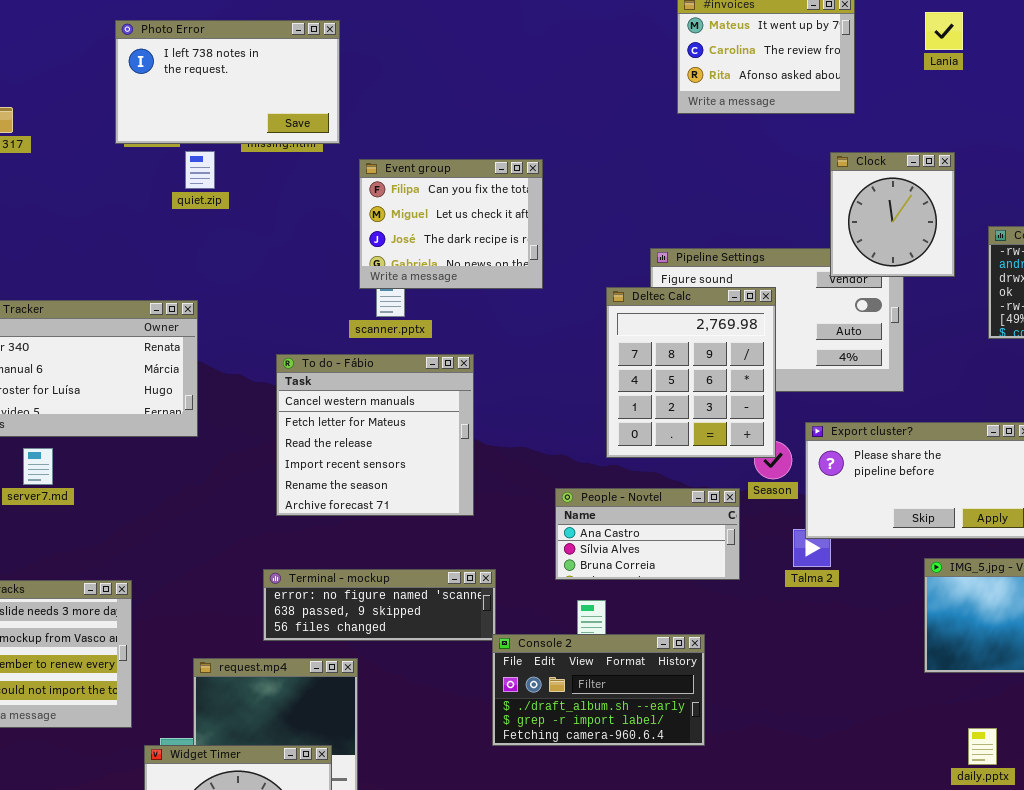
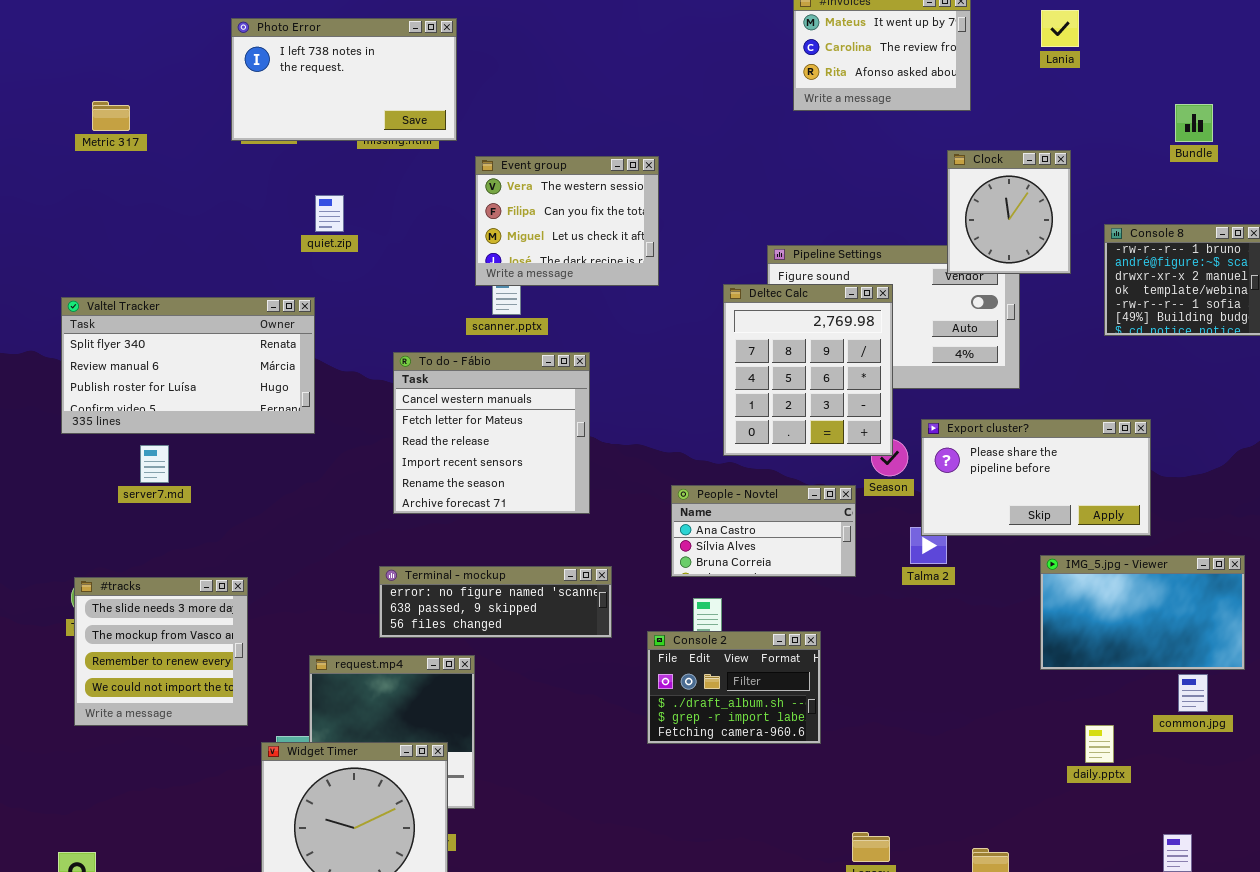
quiet.zip: [185,151,215,189] -> [315,195,344,232], moved
Event group: [359,159,543,289] -> [475,156,659,286], scrolled up 1 row
Console 2: [492,634,705,746] -> [647,631,821,744], resized

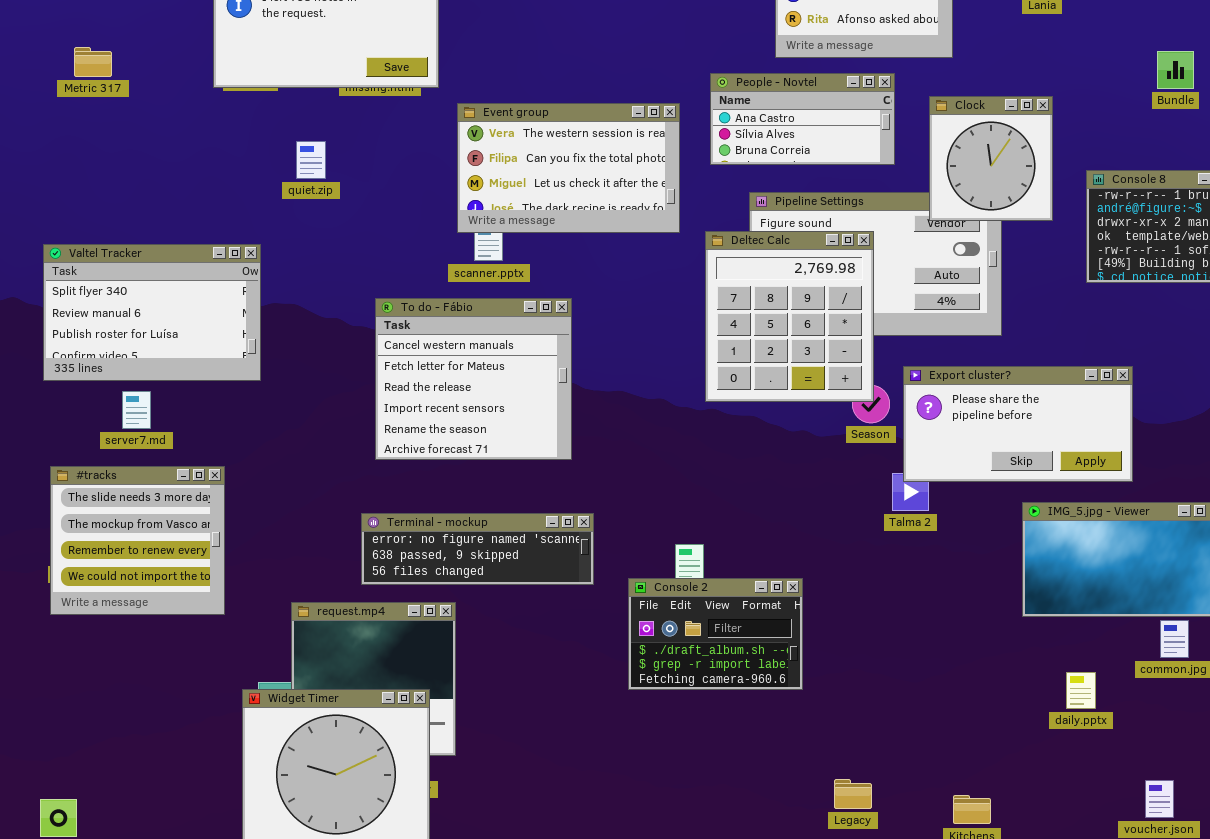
Event group: [475,156,659,286] -> [457,103,680,233], resized
Valtel Tracker: [61,297,315,434] -> [43,244,261,381], resized
People - Novtel: [671,485,856,577] -> [710,73,895,165], moved
#tracks: [74,577,248,726] -> [50,466,225,615], moved

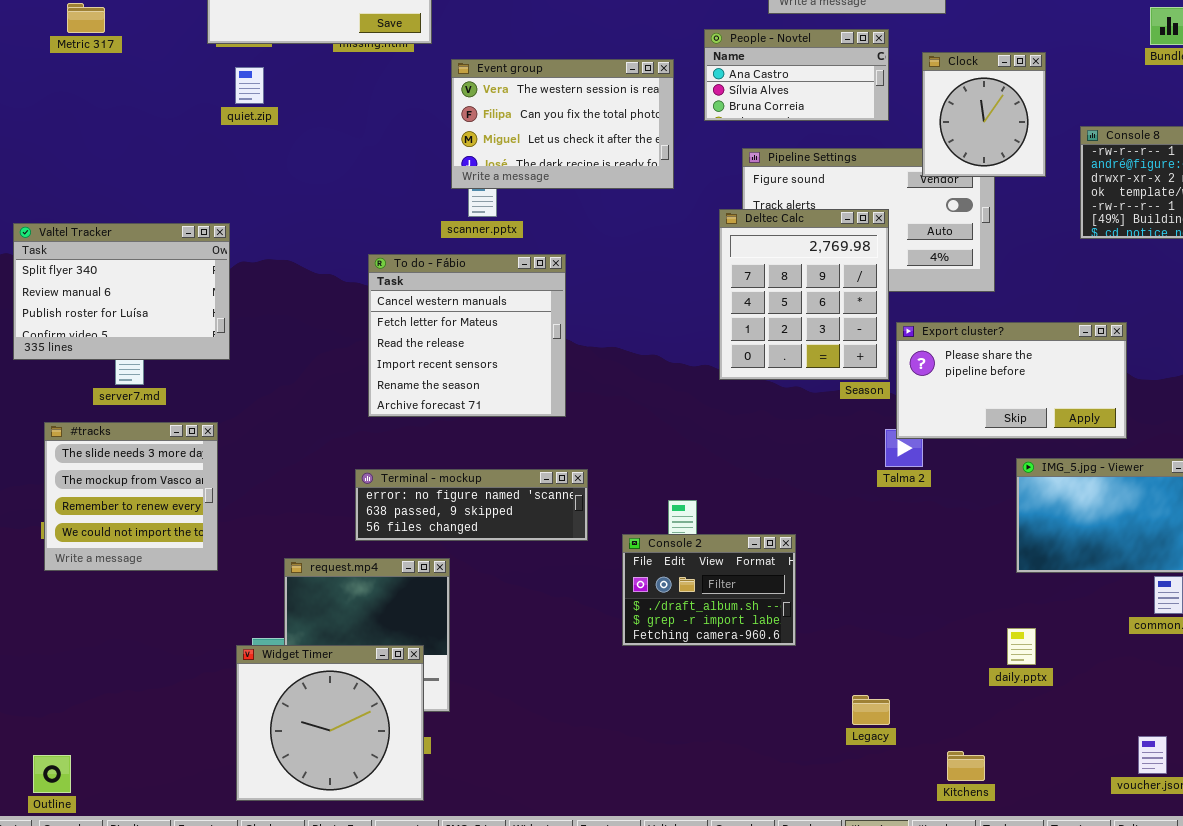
quiet.zip: [296,141,326,179] -> [235,67,264,104], moved
Deltec Calc: [705,231,874,402] -> [719,209,889,380], moved
Valtel Tracker: [43,244,261,381] -> [13,223,230,360], moved
daily.pptx: [1066,672,1096,709] -> [1007,628,1036,665], moved
Legacy: [834,779,872,809] -> [852,695,890,725], moved

